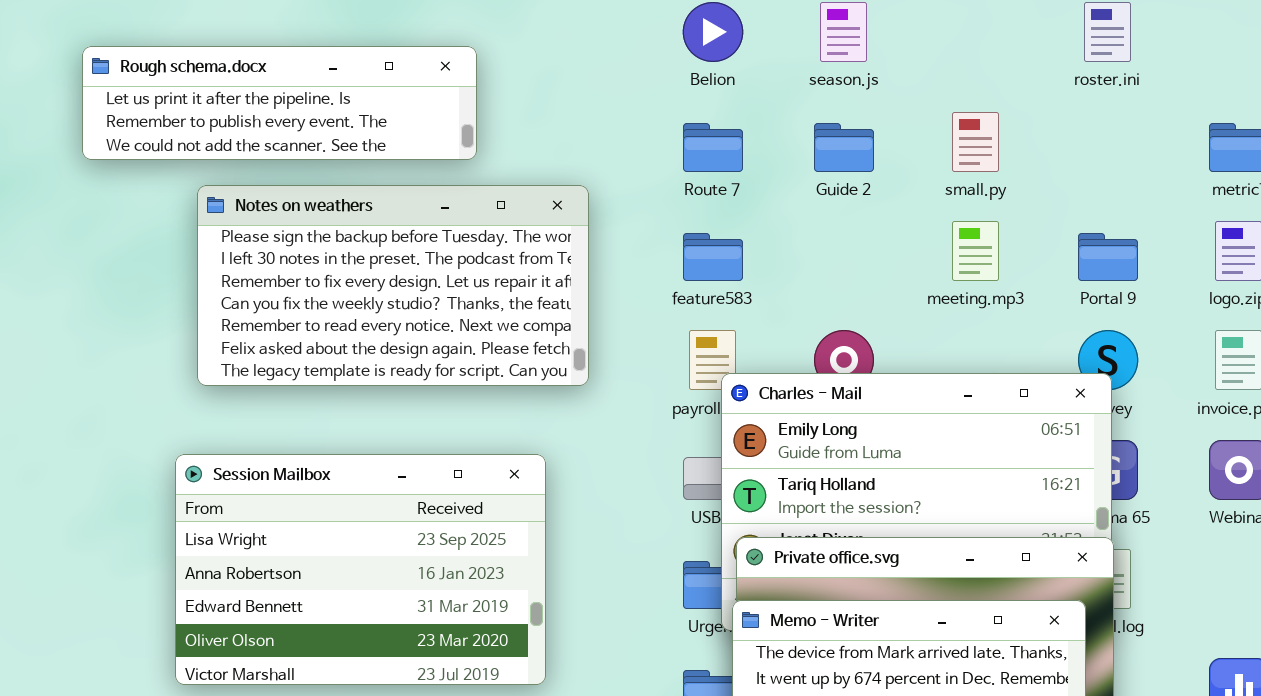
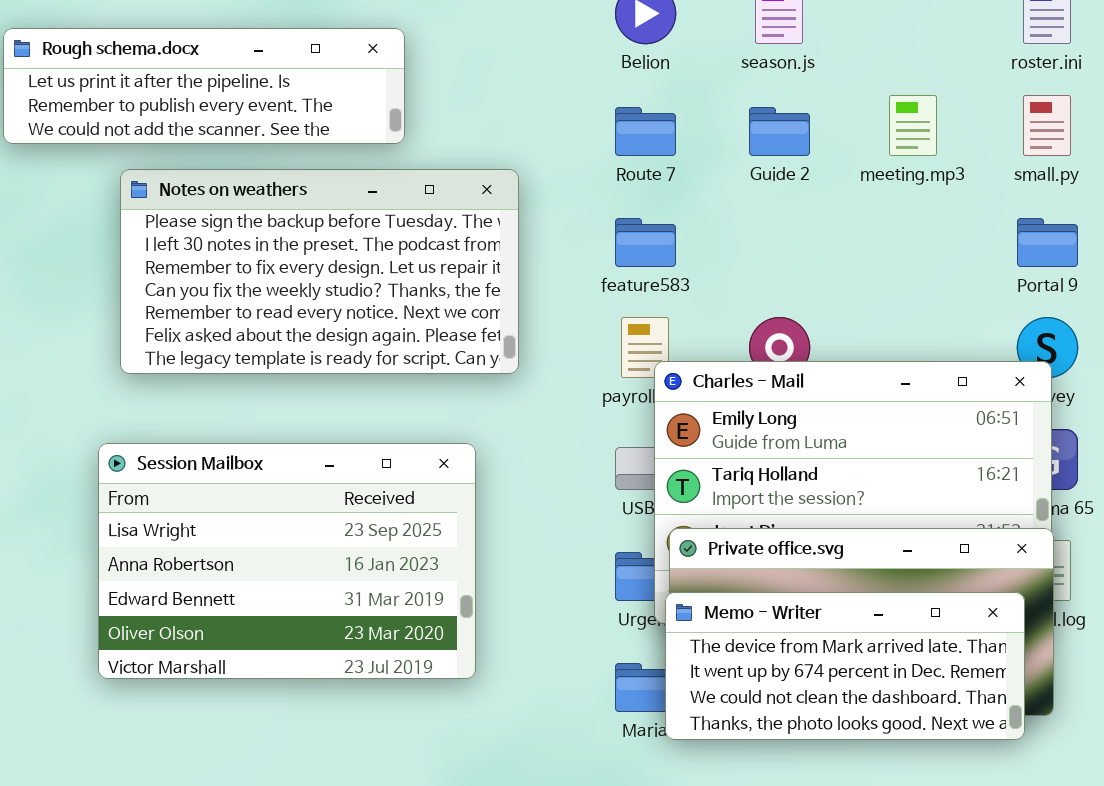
small.py: [952,112,999,172] -> [1023,95,1071,156], moved
meeting.mp3: [952,221,999,281] -> [889,95,937,156], moved

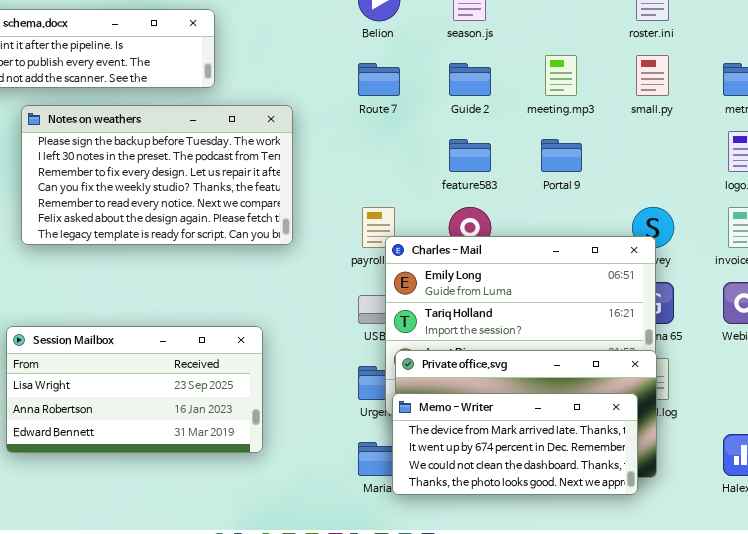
feature583: [615,218,676,267] -> [449,139,491,172], moved
Portal 9: [1017,218,1078,267] -> [541,139,582,172], moved
Session Mailbox: [98,443,476,679] -> [6,326,263,453], resized

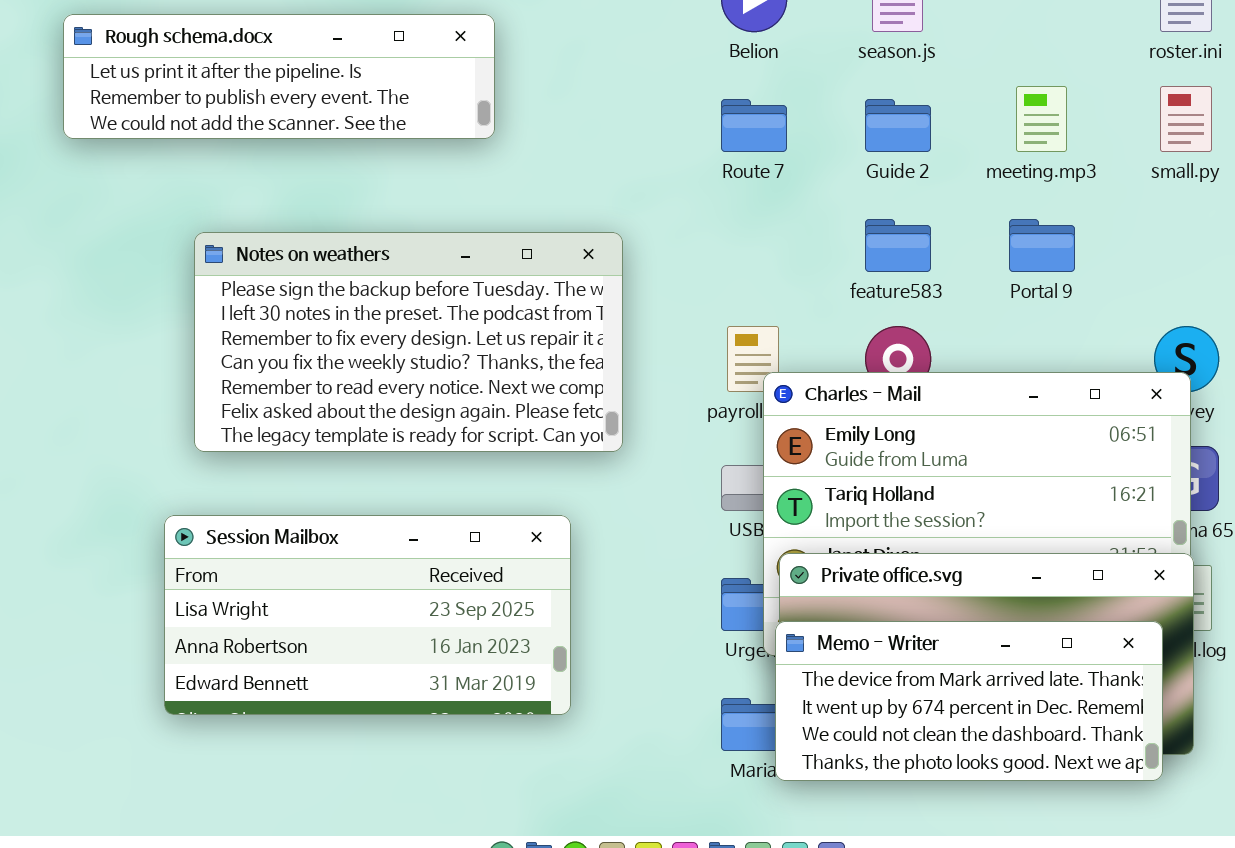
Notes on weathers: [21,105,293,245] -> [194,232,623,452], moved

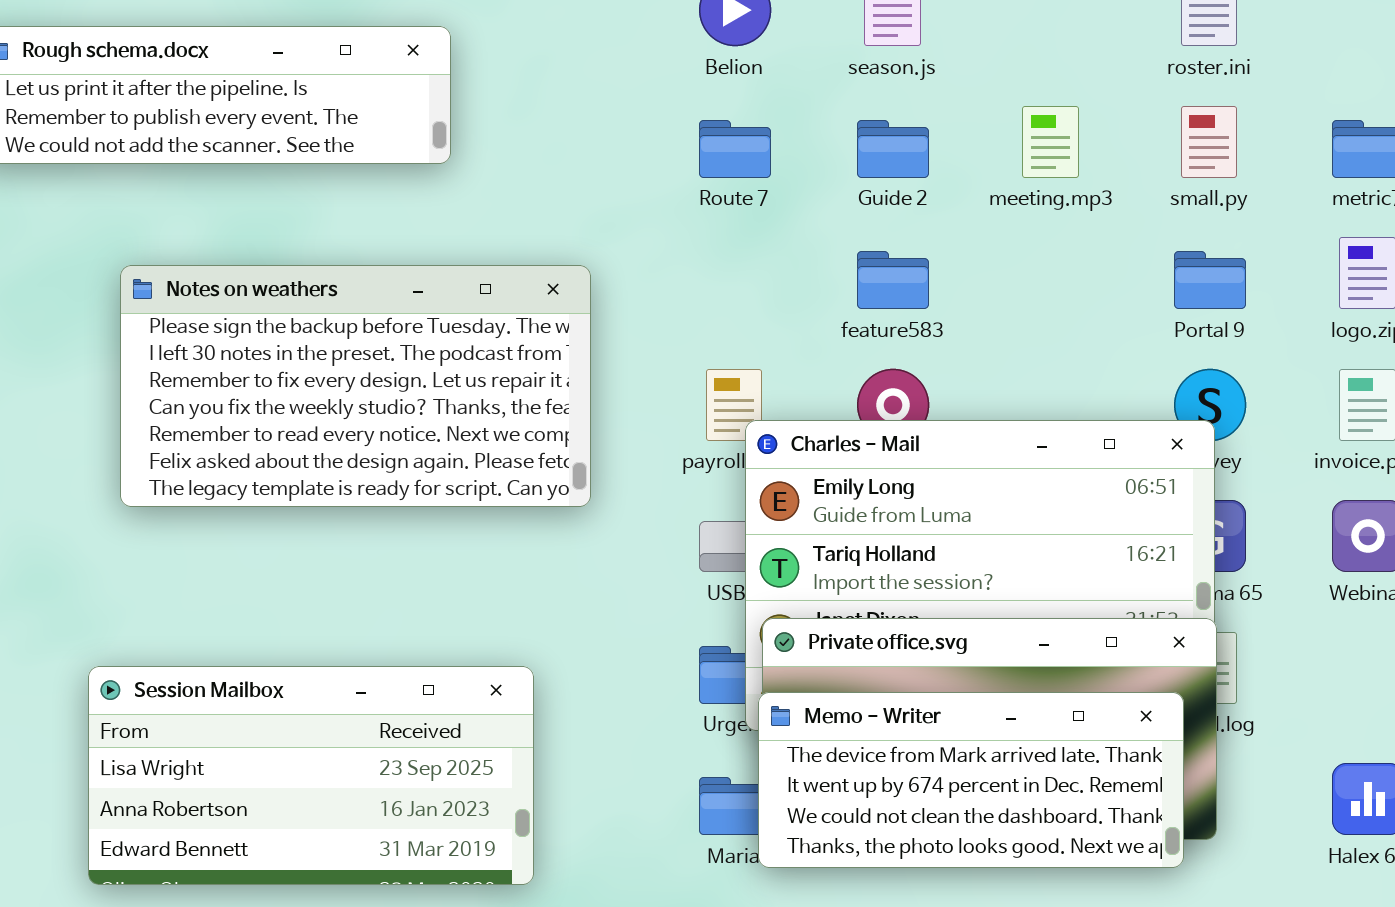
Portal 9: [1009,219,1075,272] -> [1174,251,1246,309], moved
Session Mailbox: [164,515,571,715] -> [88,666,534,885], moved

